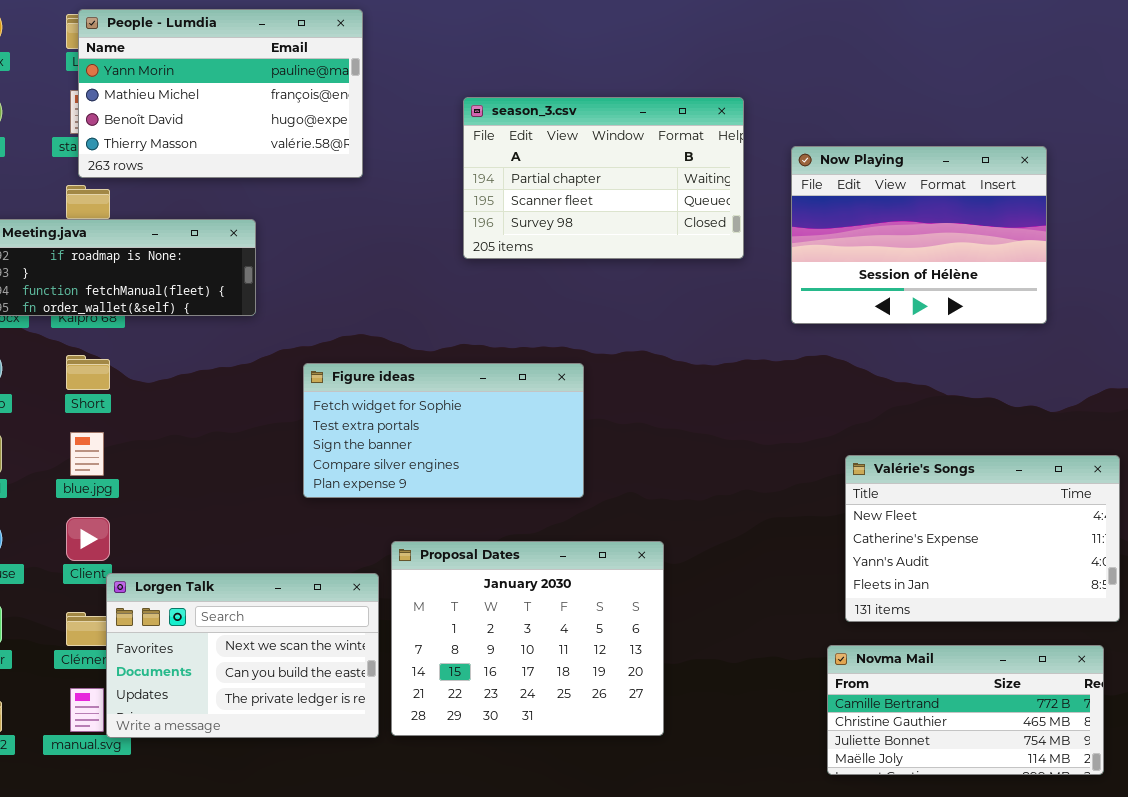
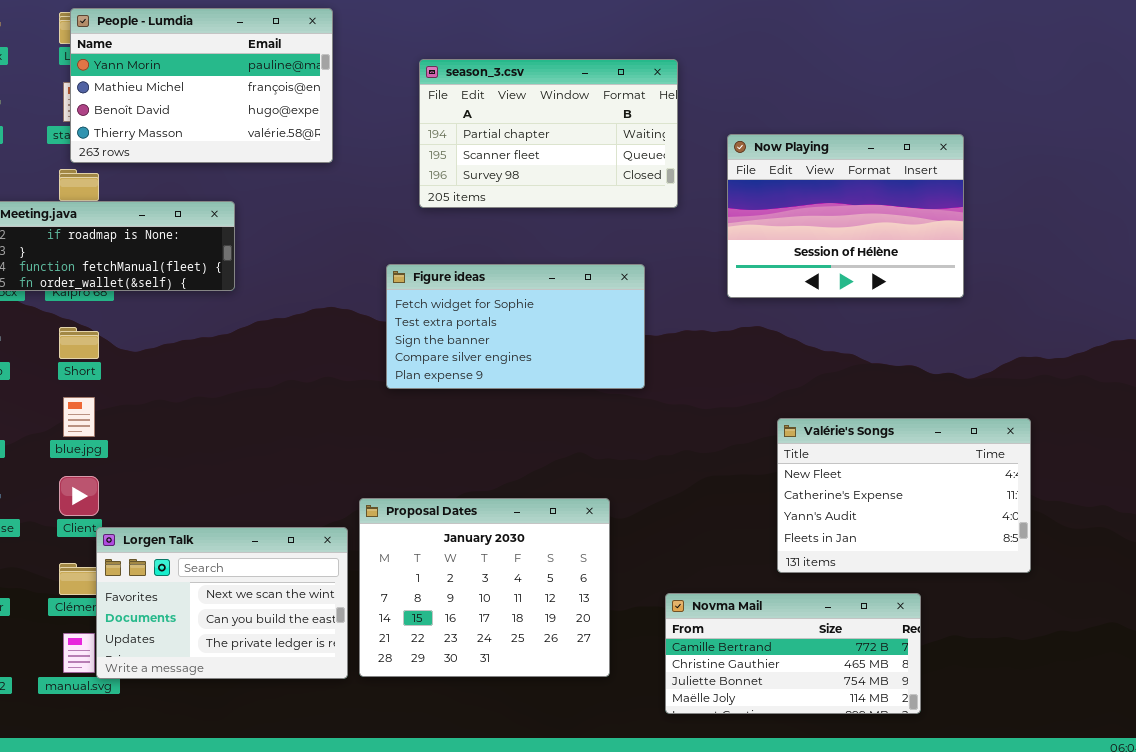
season_3.csv: [463,97,744,259] -> [419,59,678,208], moved
Figure ideas: [303,363,584,498] -> [386,264,645,389], moved
Novma Mail: [827,645,1104,775] -> [665,593,921,714], moved

